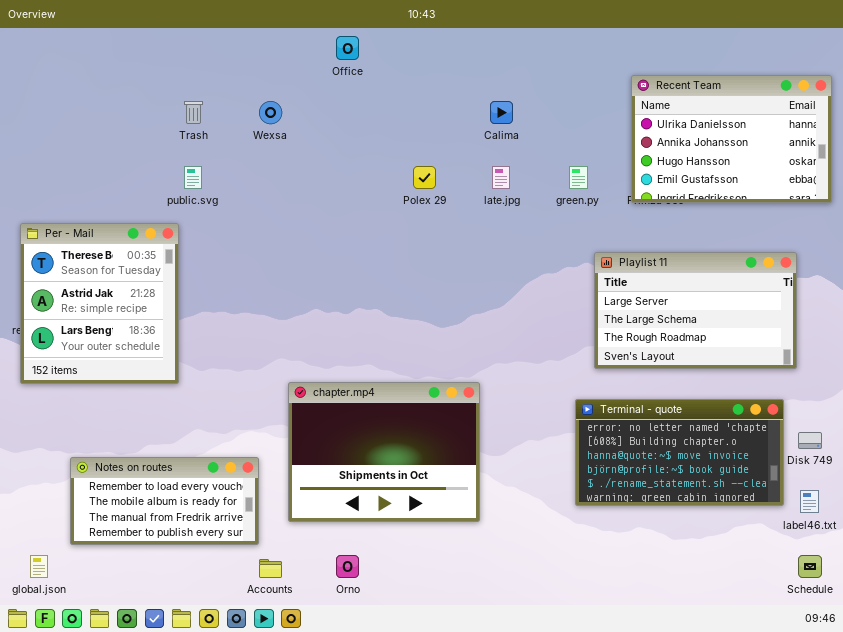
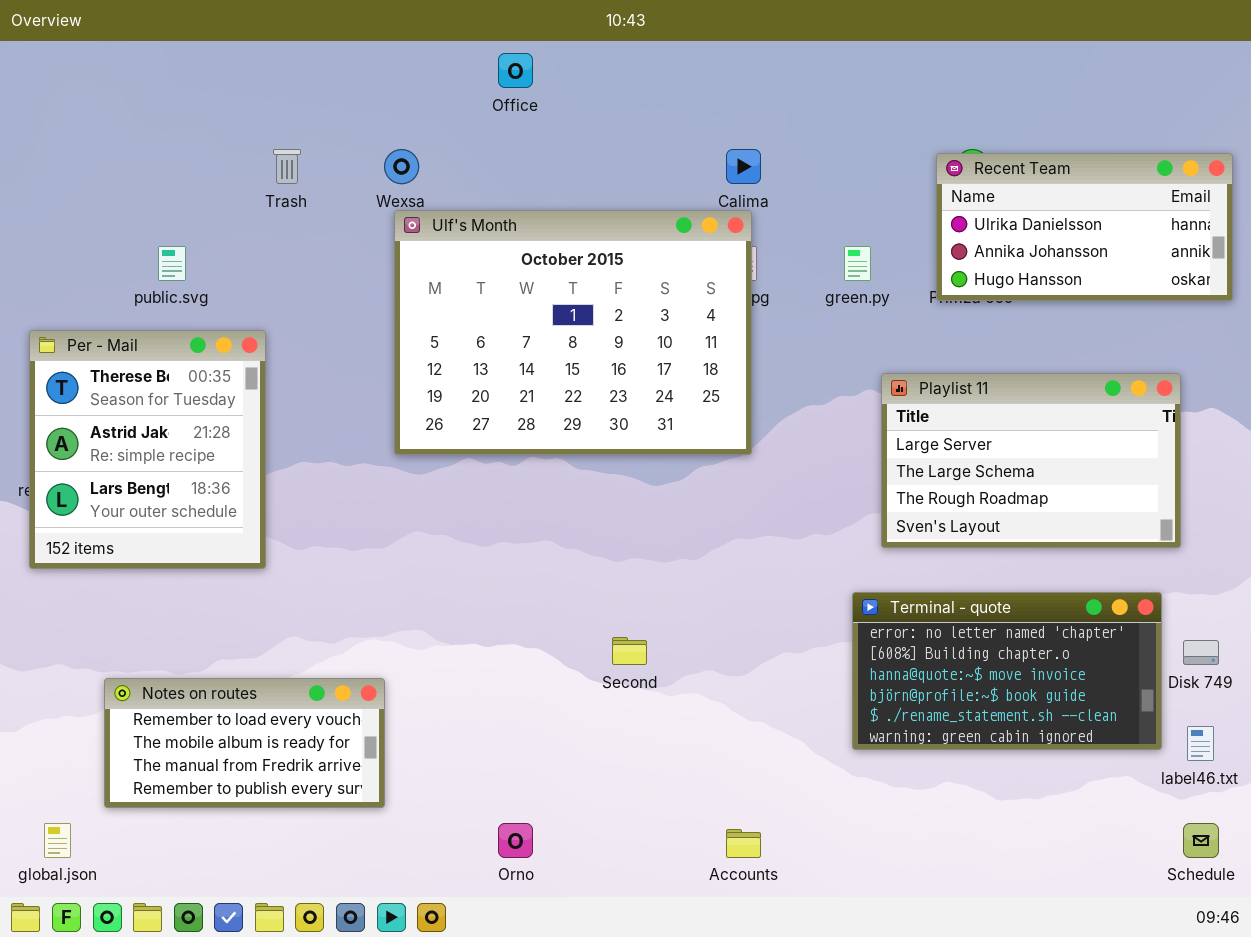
Recent Team: [631,75,832,203] -> [936,153,1233,301], resized
Ulf's Month: none -> [394,210,752,455], opened
public.svg: [184,166,202,189] -> [158,246,186,281], moved
chapter.mp4: [288,382,480,522] -> none, closed
Accounts: [259,559,282,578] -> [726,829,761,858], moved

